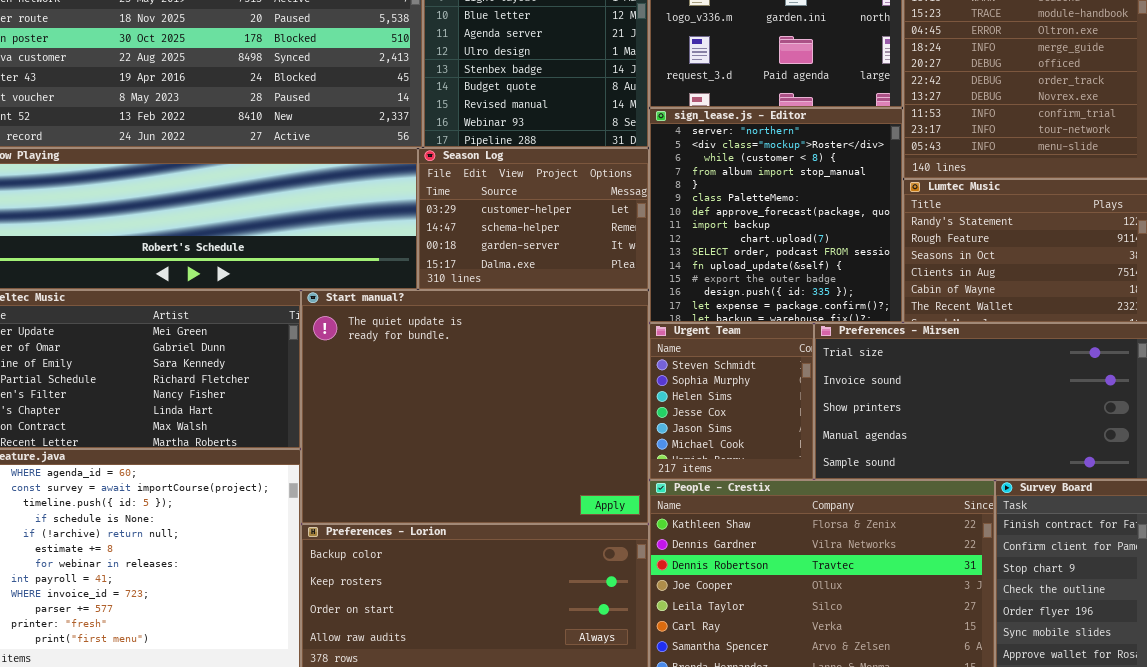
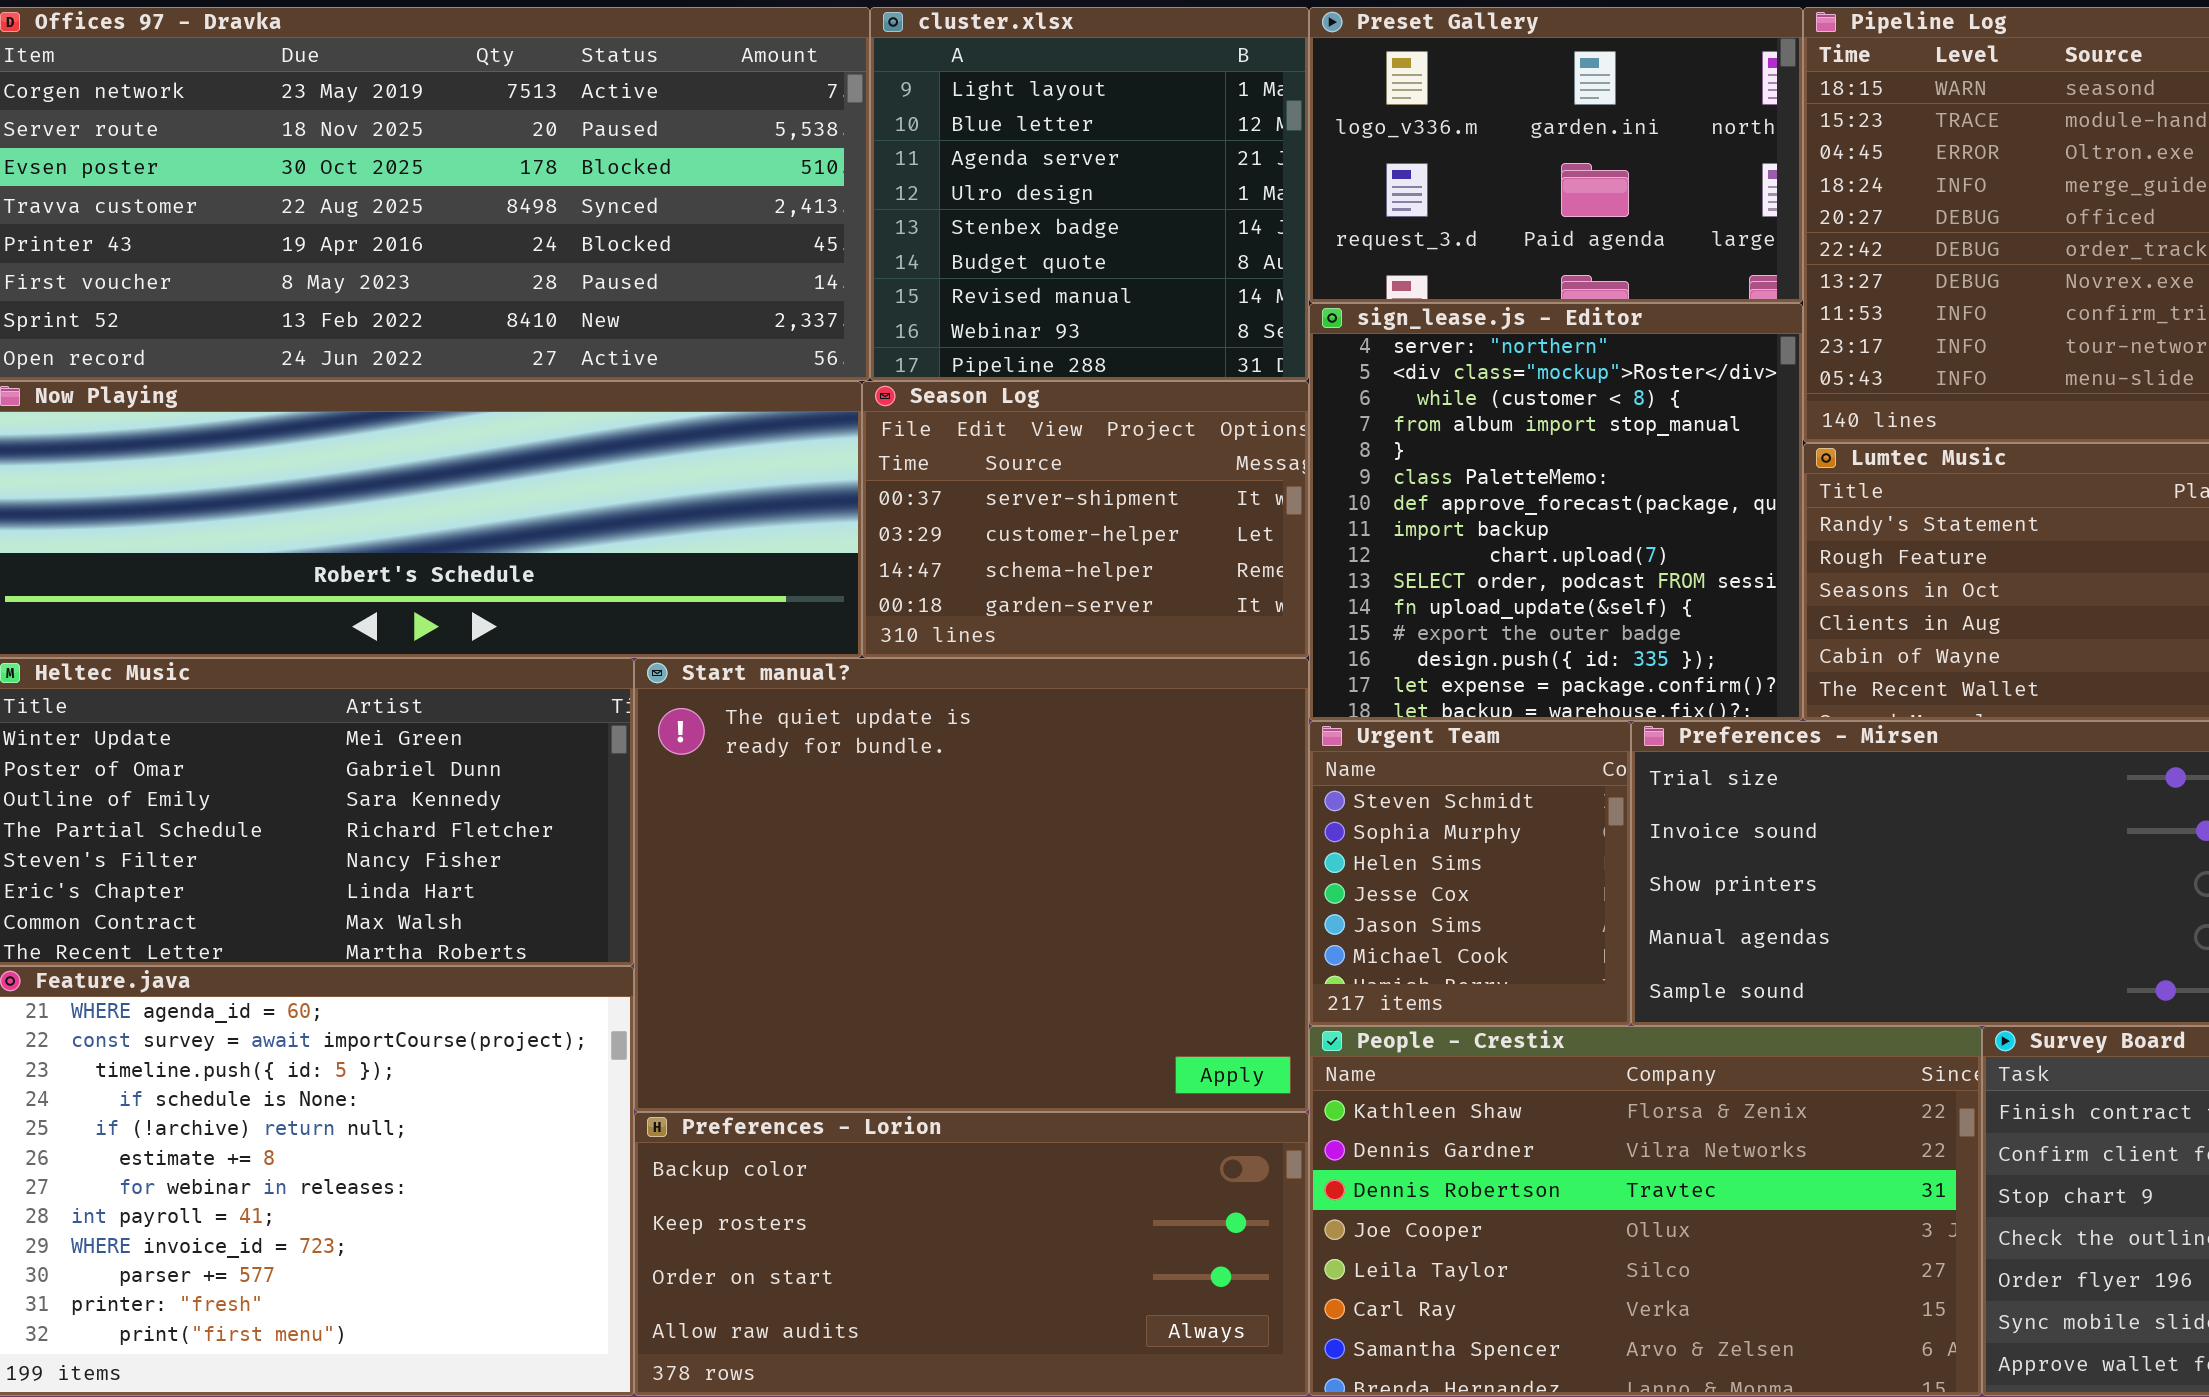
Season Log: [418,148,649,290] -> [862,381,1309,658], scrolled up 1 row

